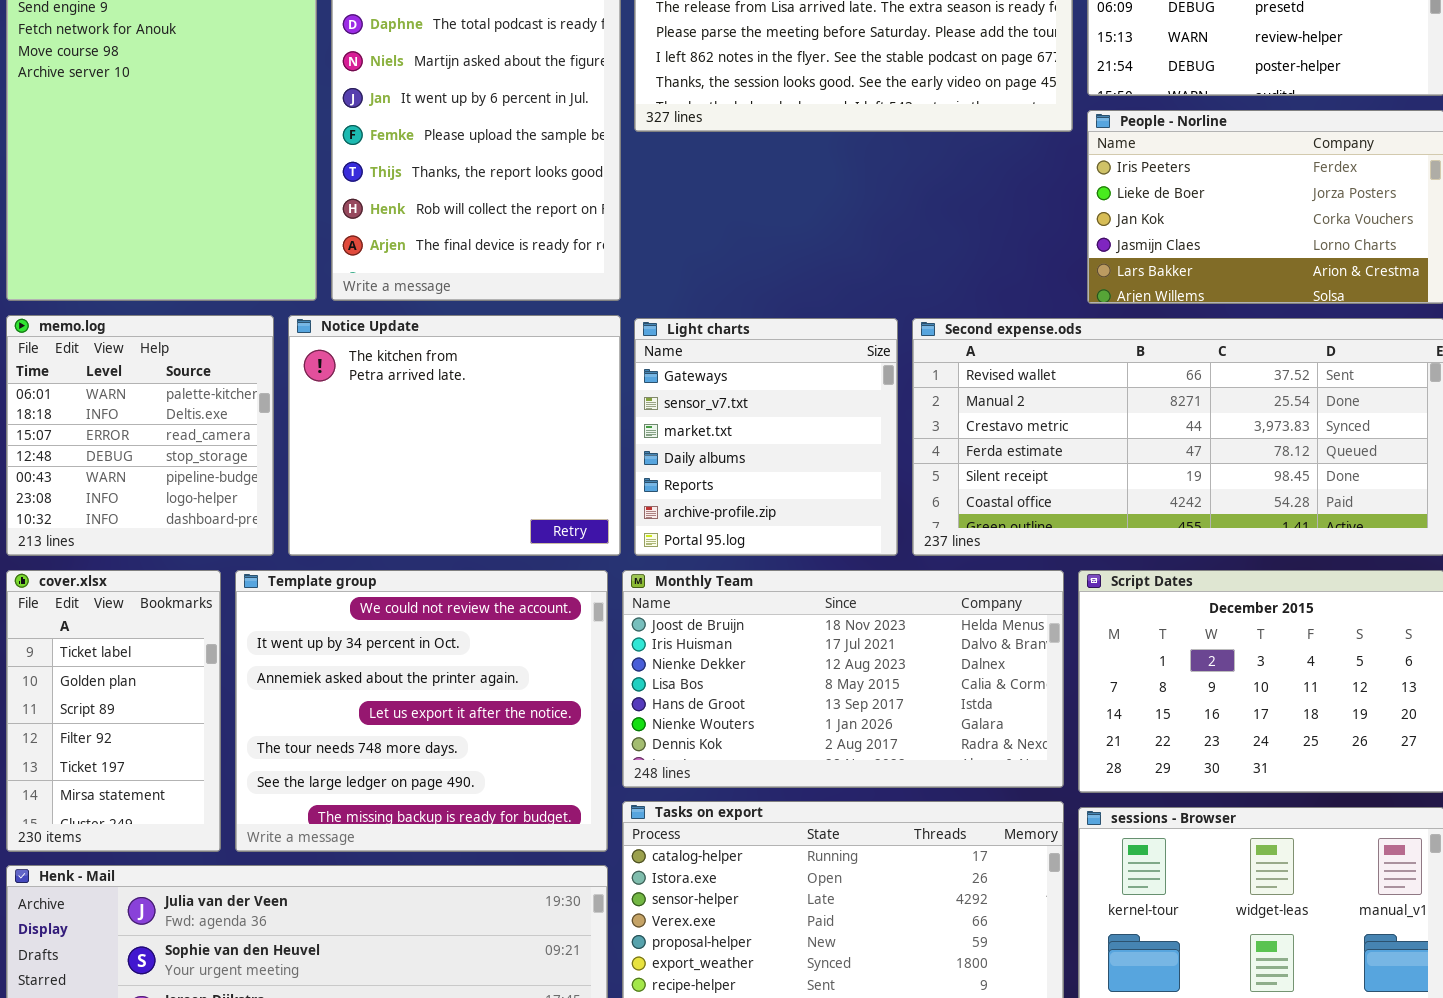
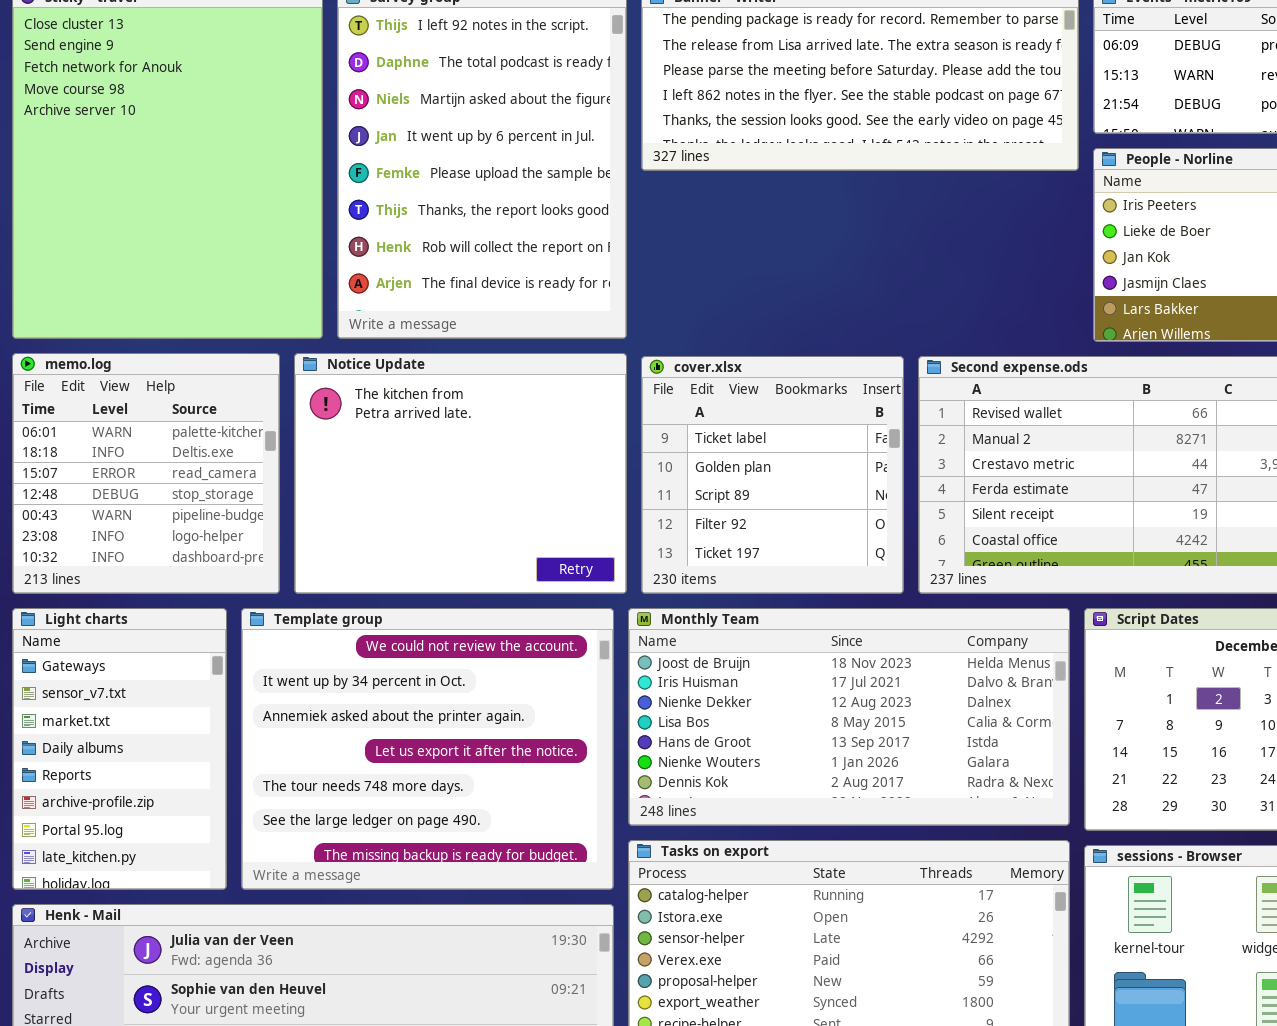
Light charts: [634,318,898,556] -> [12,608,227,890], moved, resized
cover.xlsx: [6,570,221,852] -> [641,356,904,594], moved, resized

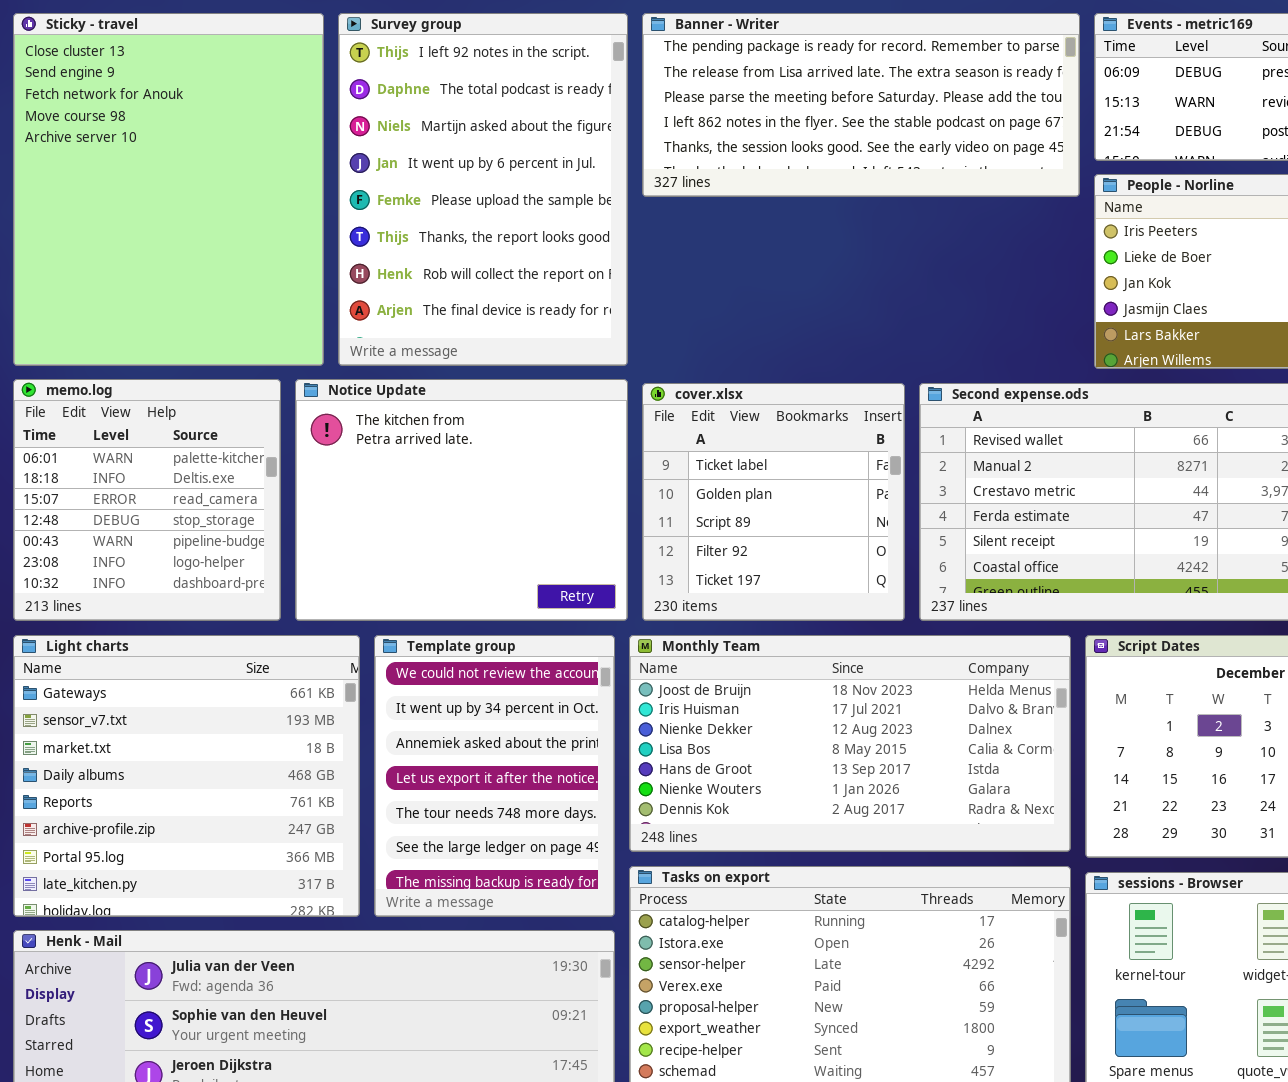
Light charts: [12,608,227,890] -> [13,635,360,917], resized
Template group: [241,608,614,890] -> [374,635,615,917], resized

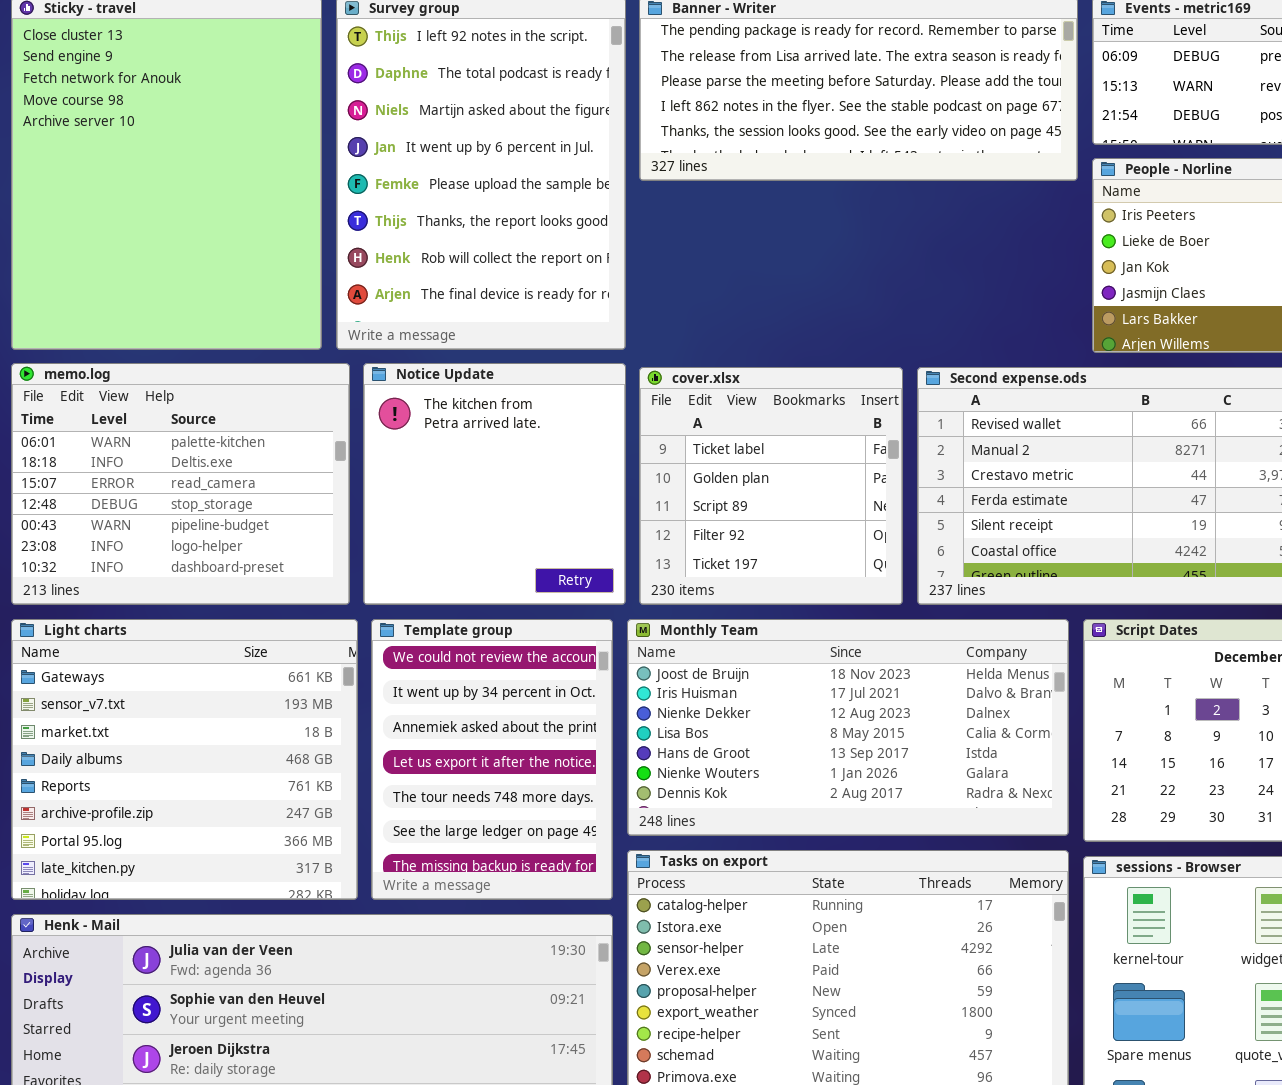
memo.log: [13,379,281,621] -> [11,363,350,605], resized
Notice Update: [295,379,628,621] -> [363,363,626,605], resized

